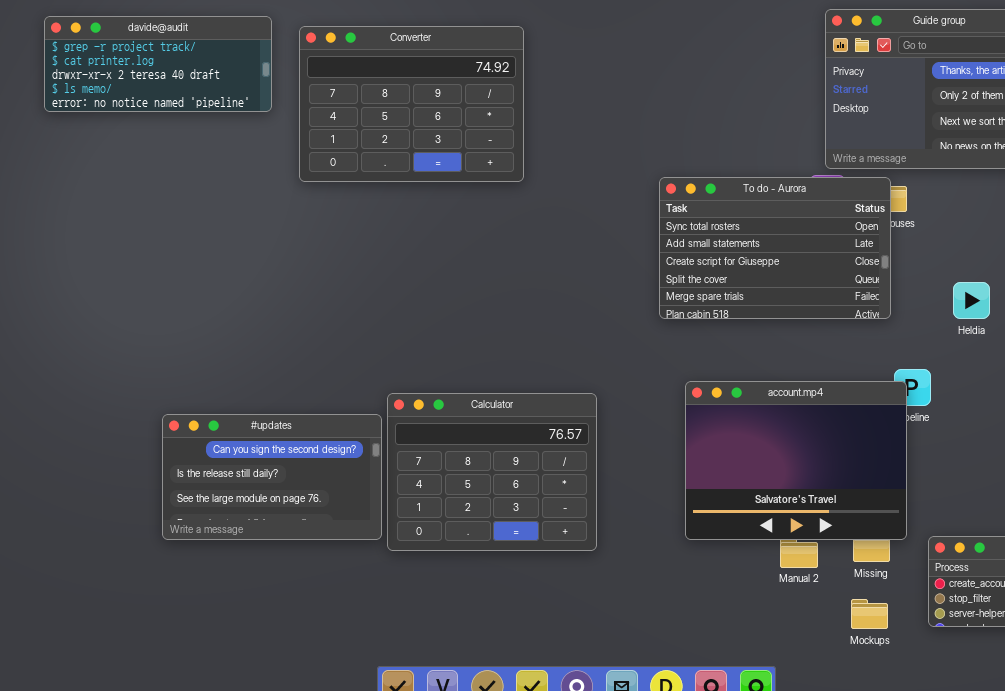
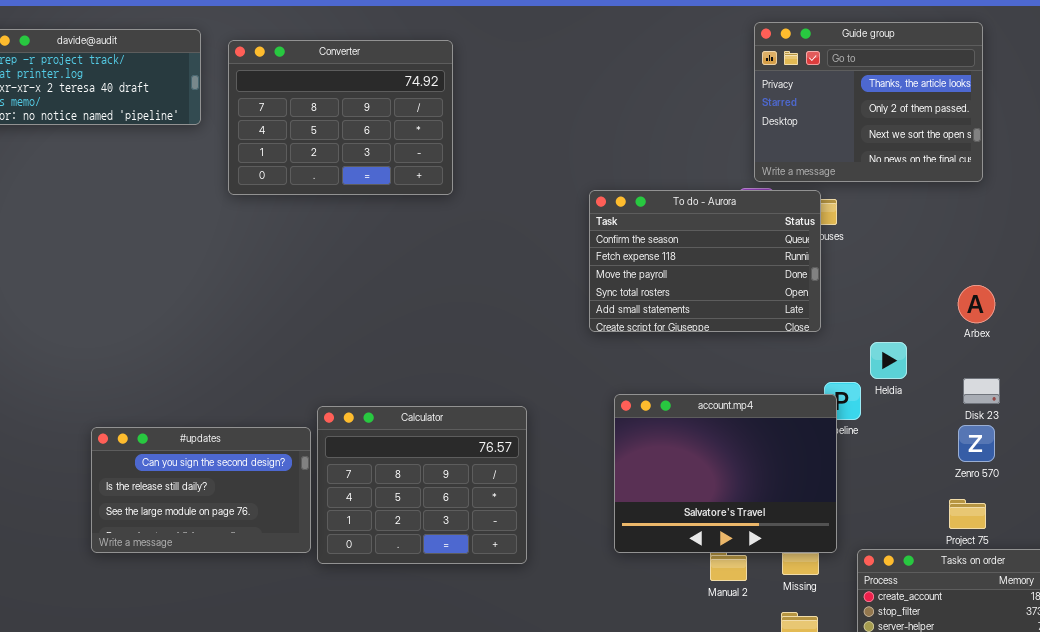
To do - Aurora: [659,177,891,319] -> [589,190,821,332], scrolled up 3 rows
Heldia: [953,282,990,319] -> [870,342,907,379], moved

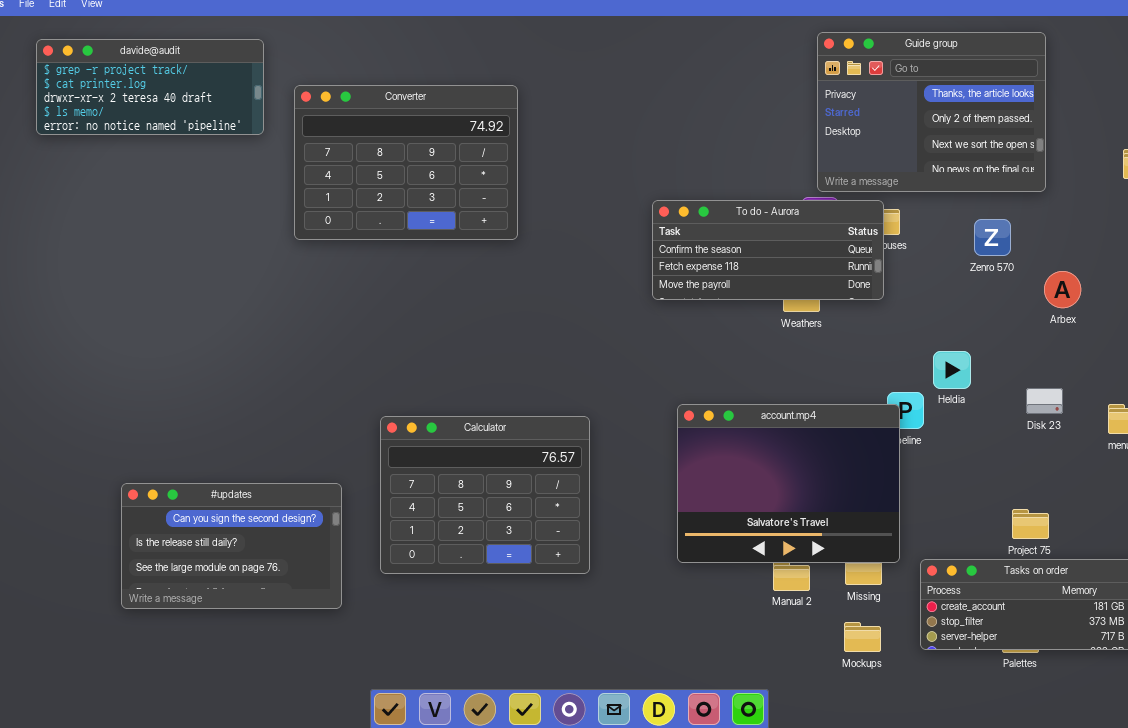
Converter: [228,40,453,195] -> [294,85,518,240], moved
To do - Aurora: [589,190,821,332] -> [652,200,884,300], resized
Arbex: [958,285,995,323] -> [1044,271,1081,308], moved
Zenro 570: [958,425,995,462] -> [974,219,1011,256], moved
#updates: [91,427,311,553] -> [121,483,342,609], moved

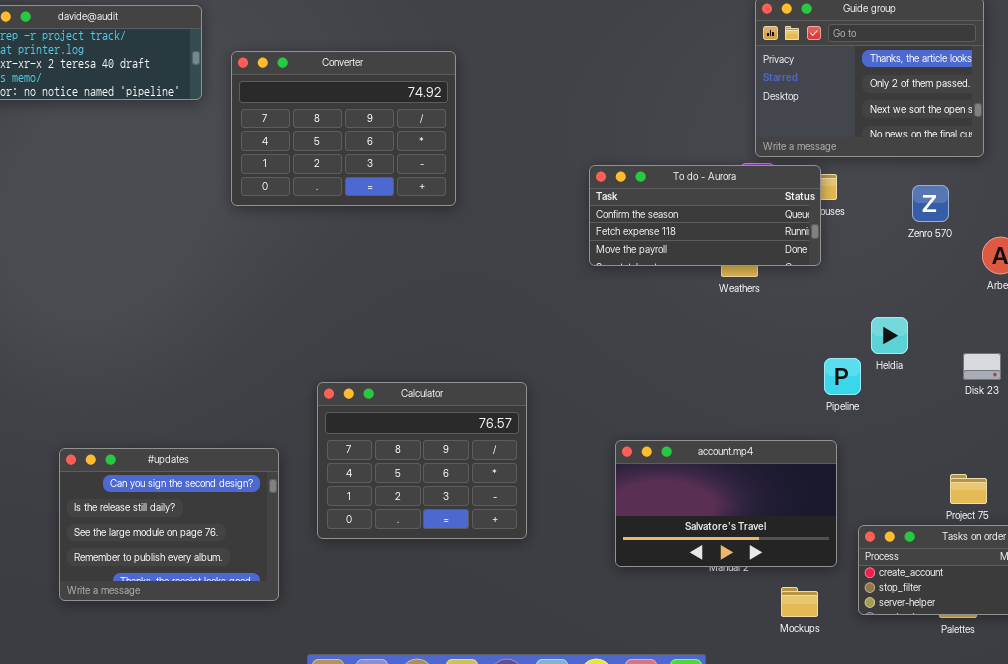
account.mp4: [677,404,900,563] -> [615,440,837,567], moved, resized
#updates: [121,483,342,609] -> [59,448,279,601], resized

